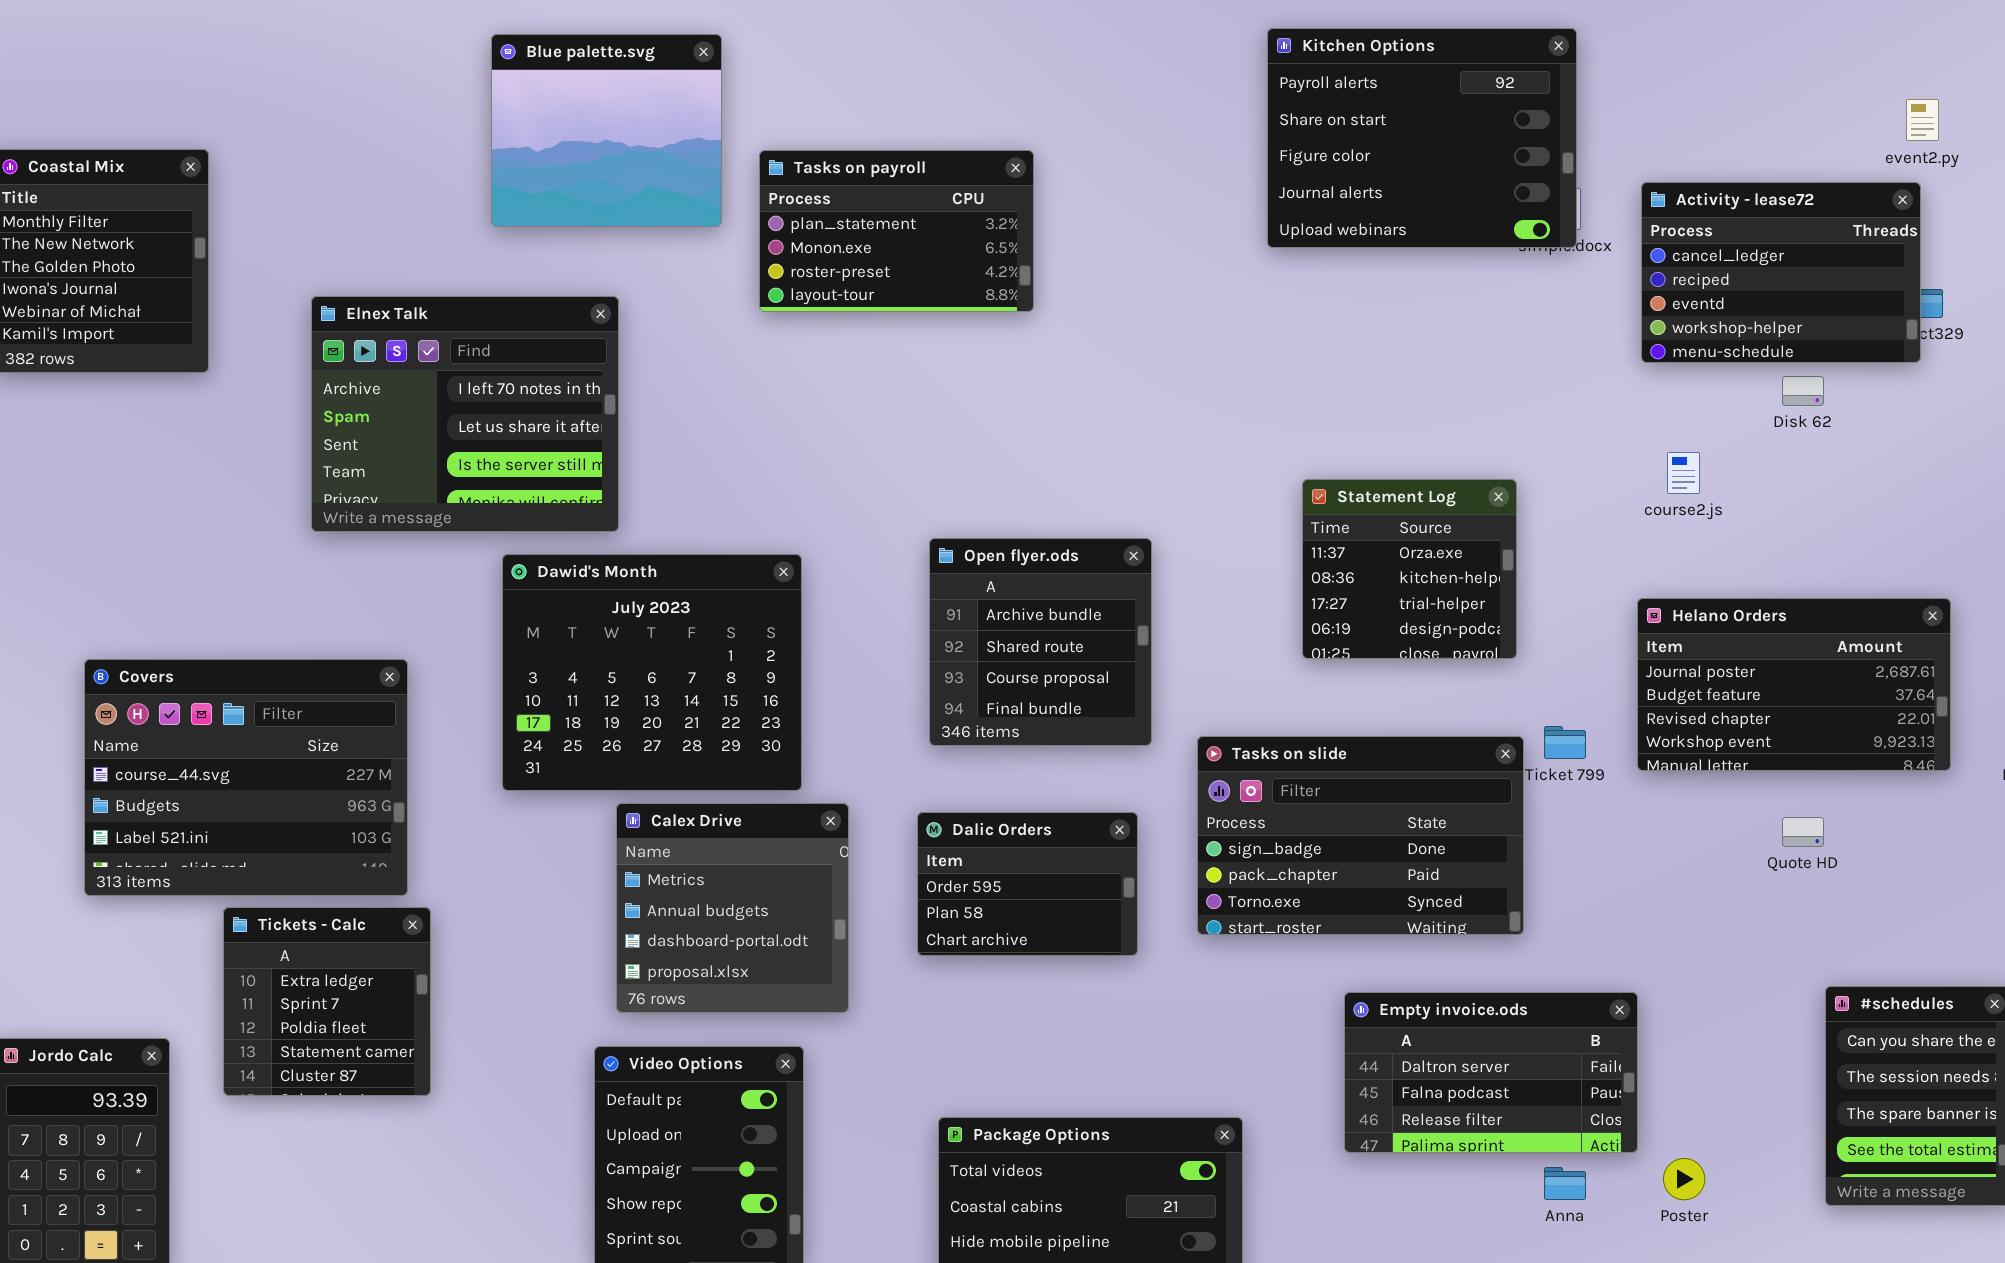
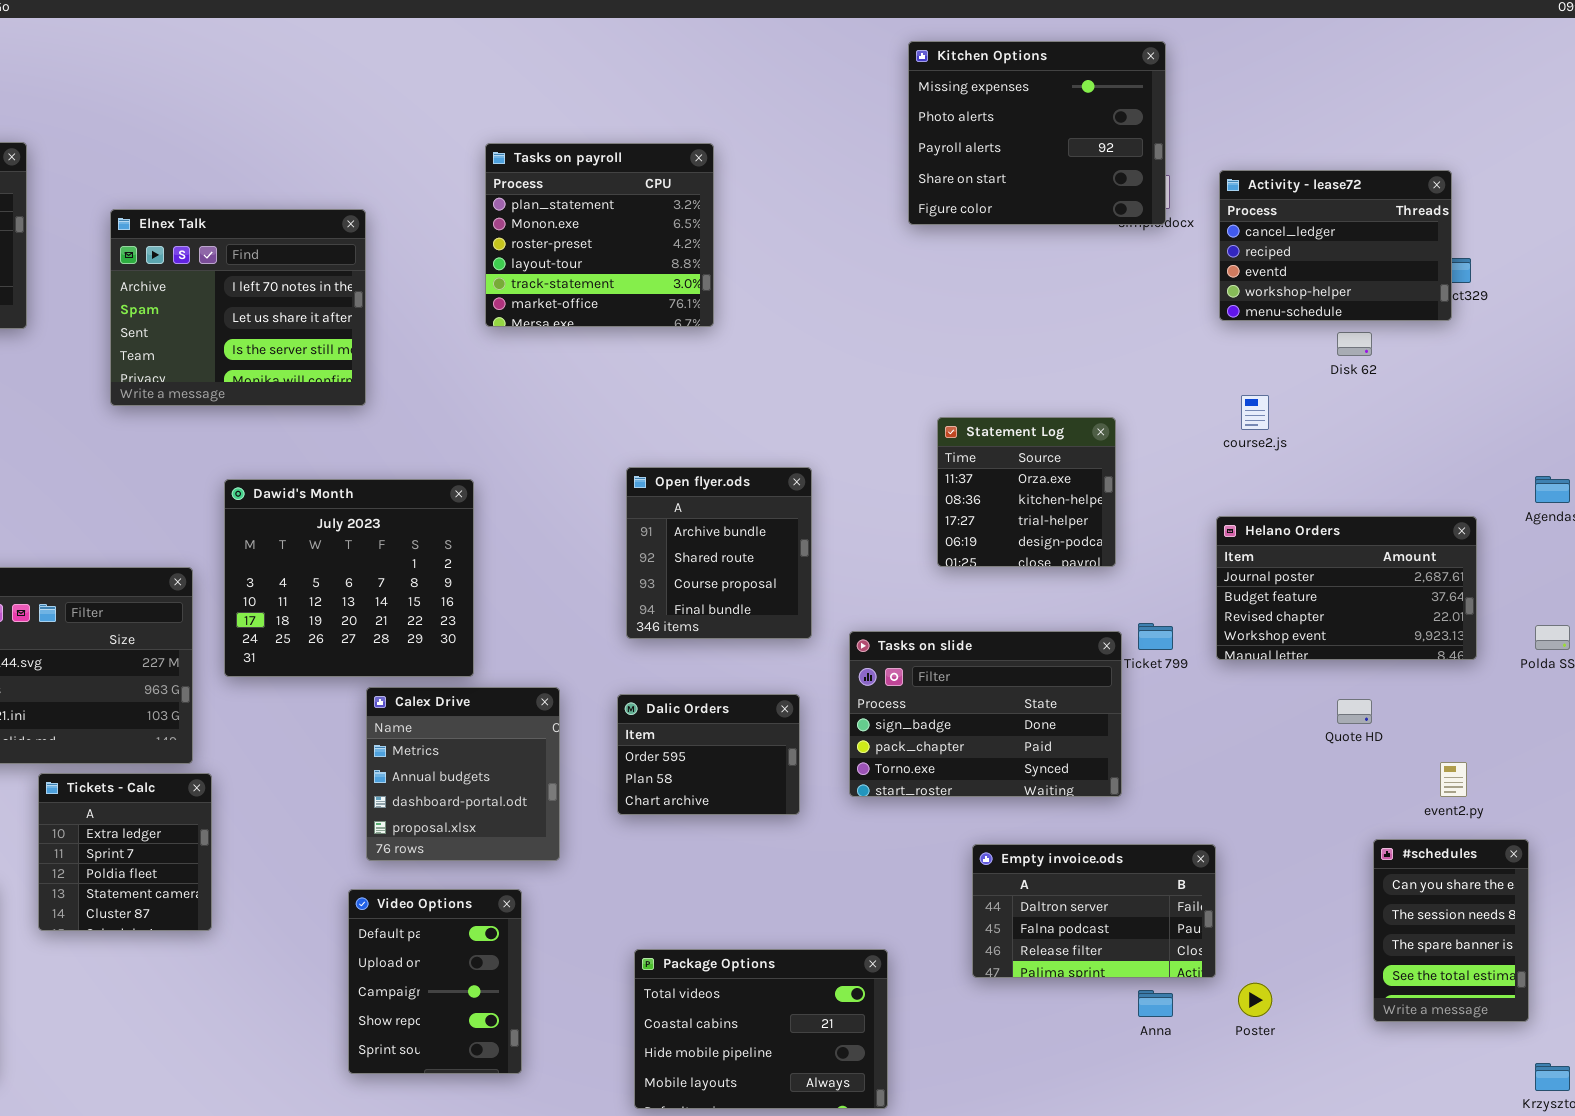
Kitchen Options: [1267,28,1577,248] -> [908,41,1166,225], scrolled up 2 rows
Blue palette.svg: [491,34,722,227] -> none, closed
event2.py: [1906,99,1939,141] -> [1440,762,1467,797], moved
Tasks on payroll: [759,150,1034,312] -> [485,143,714,327], resized
Elnex Talk: [311,296,619,532] -> [110,209,366,406], moved
Dawid's Month: [502,554,802,791] -> [224,479,474,677], moved

